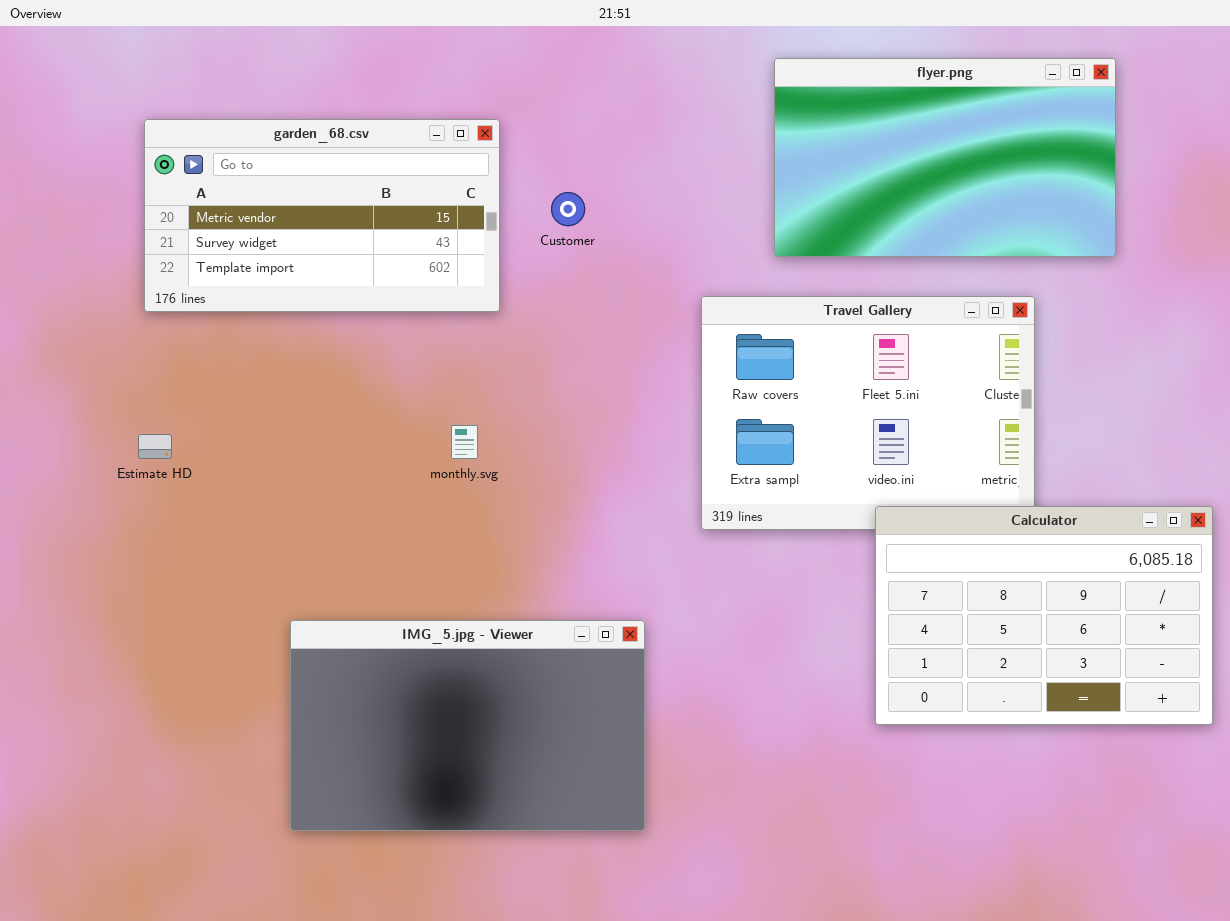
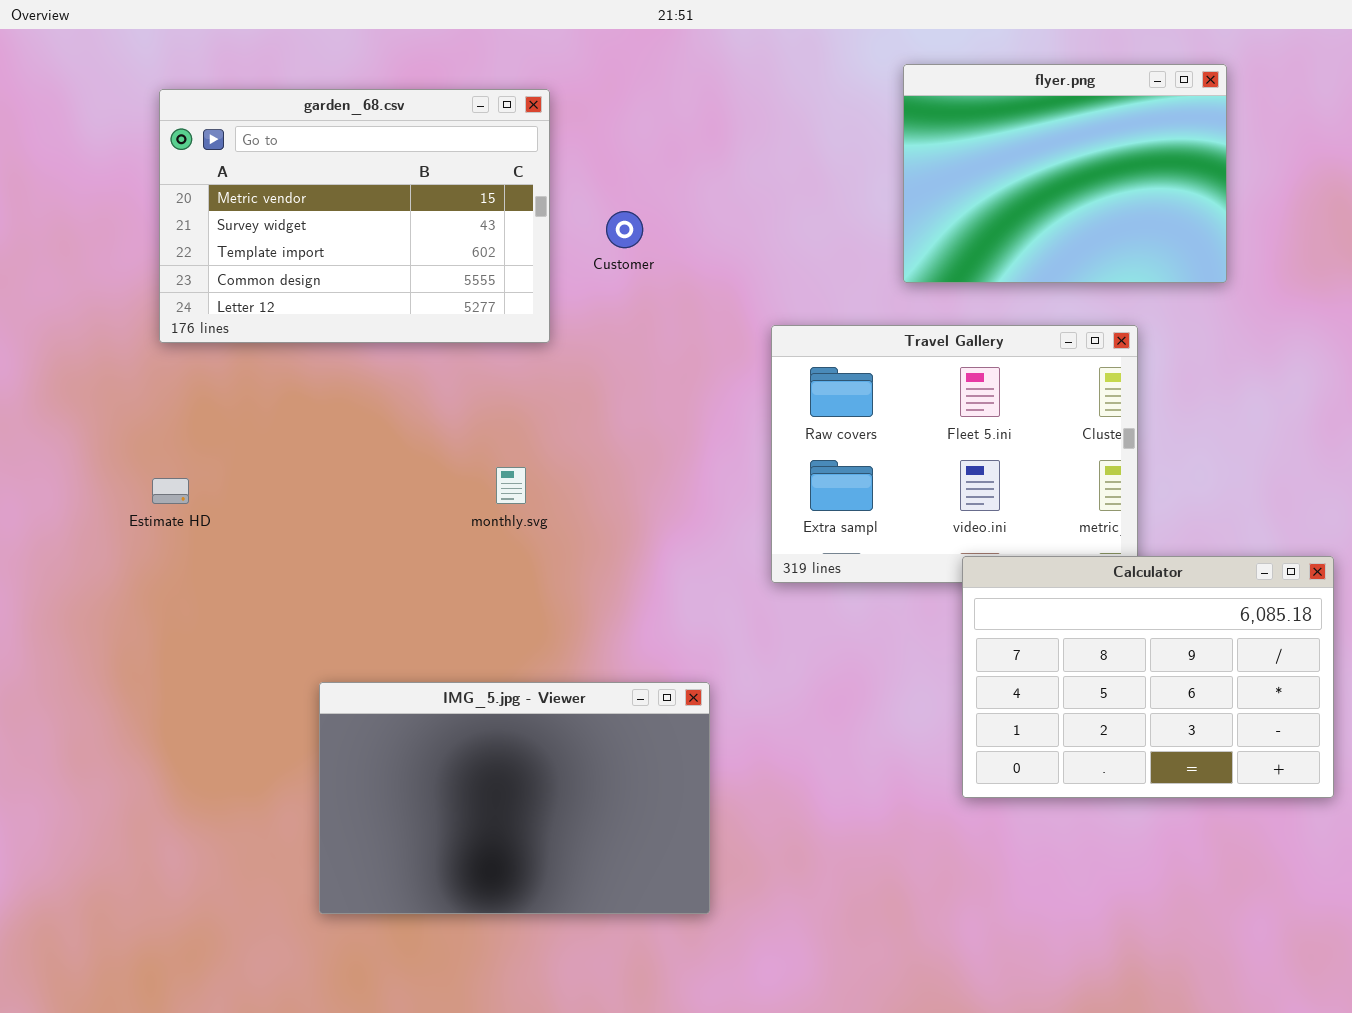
flyer.png: [774,58,1116,257] -> [903,64,1227,283], resized
garden_68.csv: [144,119,500,312] -> [159,89,550,343], resized

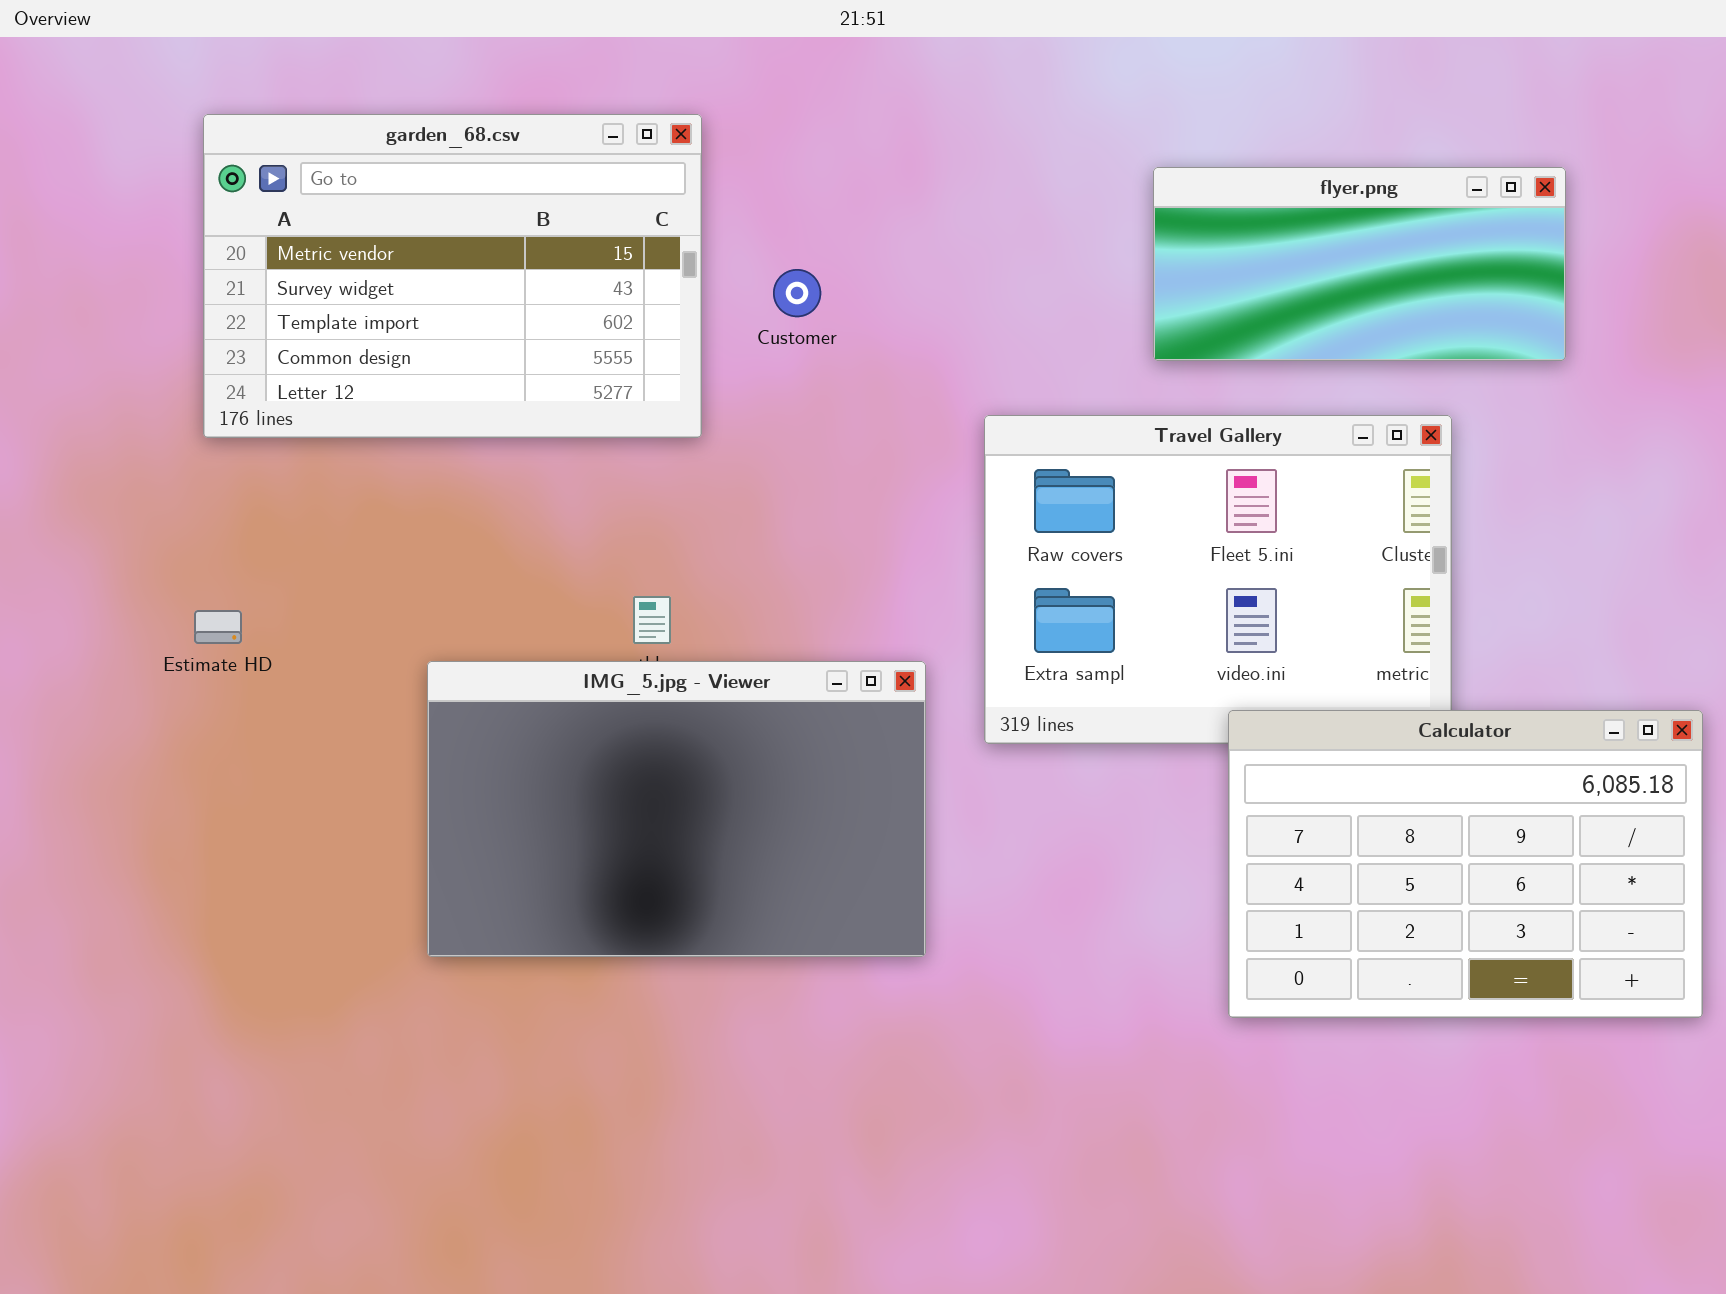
flyer.png: [903,64,1227,283] -> [1153,167,1566,361], resized
IMG_5.jpg - Viewer: [319,682,710,914] -> [427,661,926,957], moved

